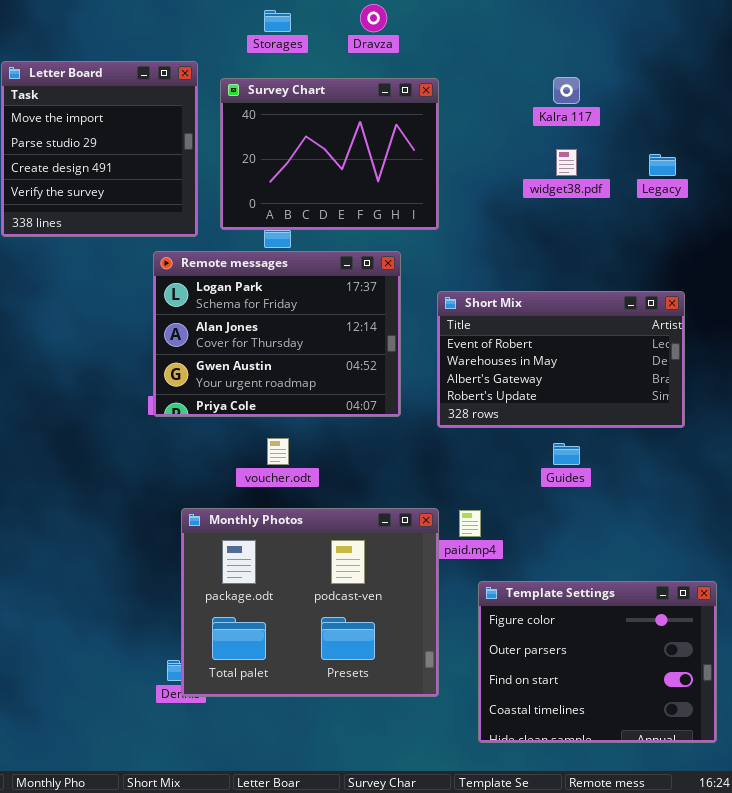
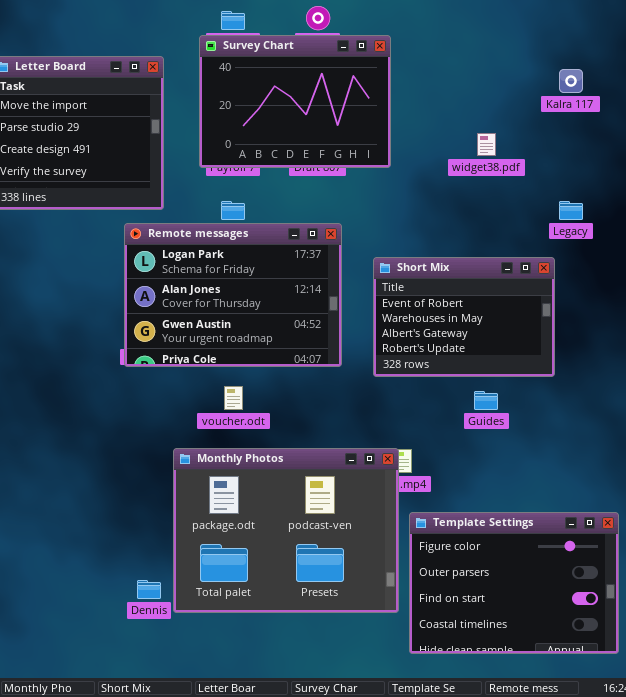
Kalra 117: [553,77,580,104] -> [559,69,583,93], moved
Survey Chart: [220,78,439,230] -> [199,35,391,168], moved
Legacy: [649,154,676,176] -> [559,201,583,220], moved
Short Mix: [437,291,685,428] -> [373,257,555,377], resized
Monthly Photos: [181,508,439,697] -> [173,448,399,613], moved

